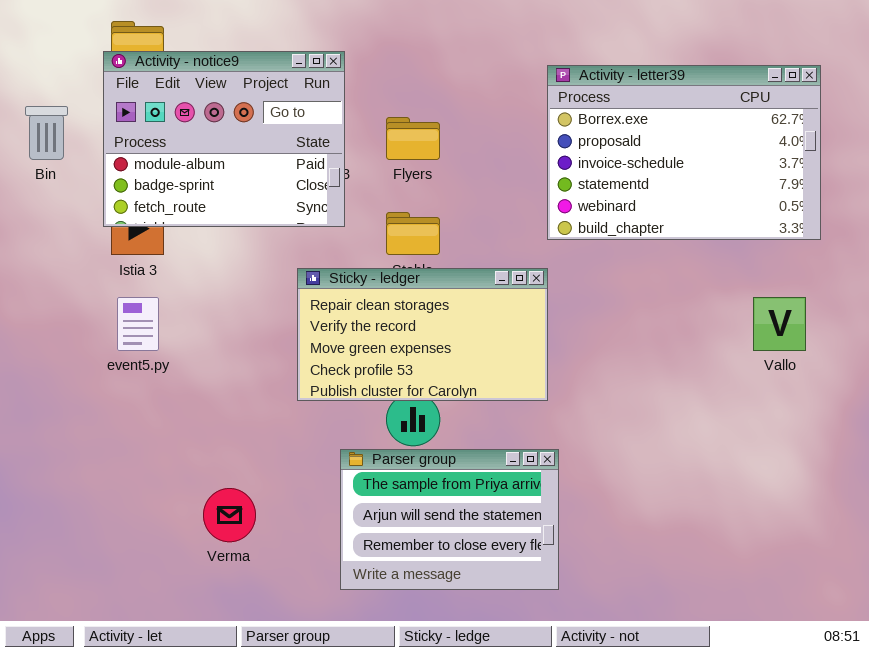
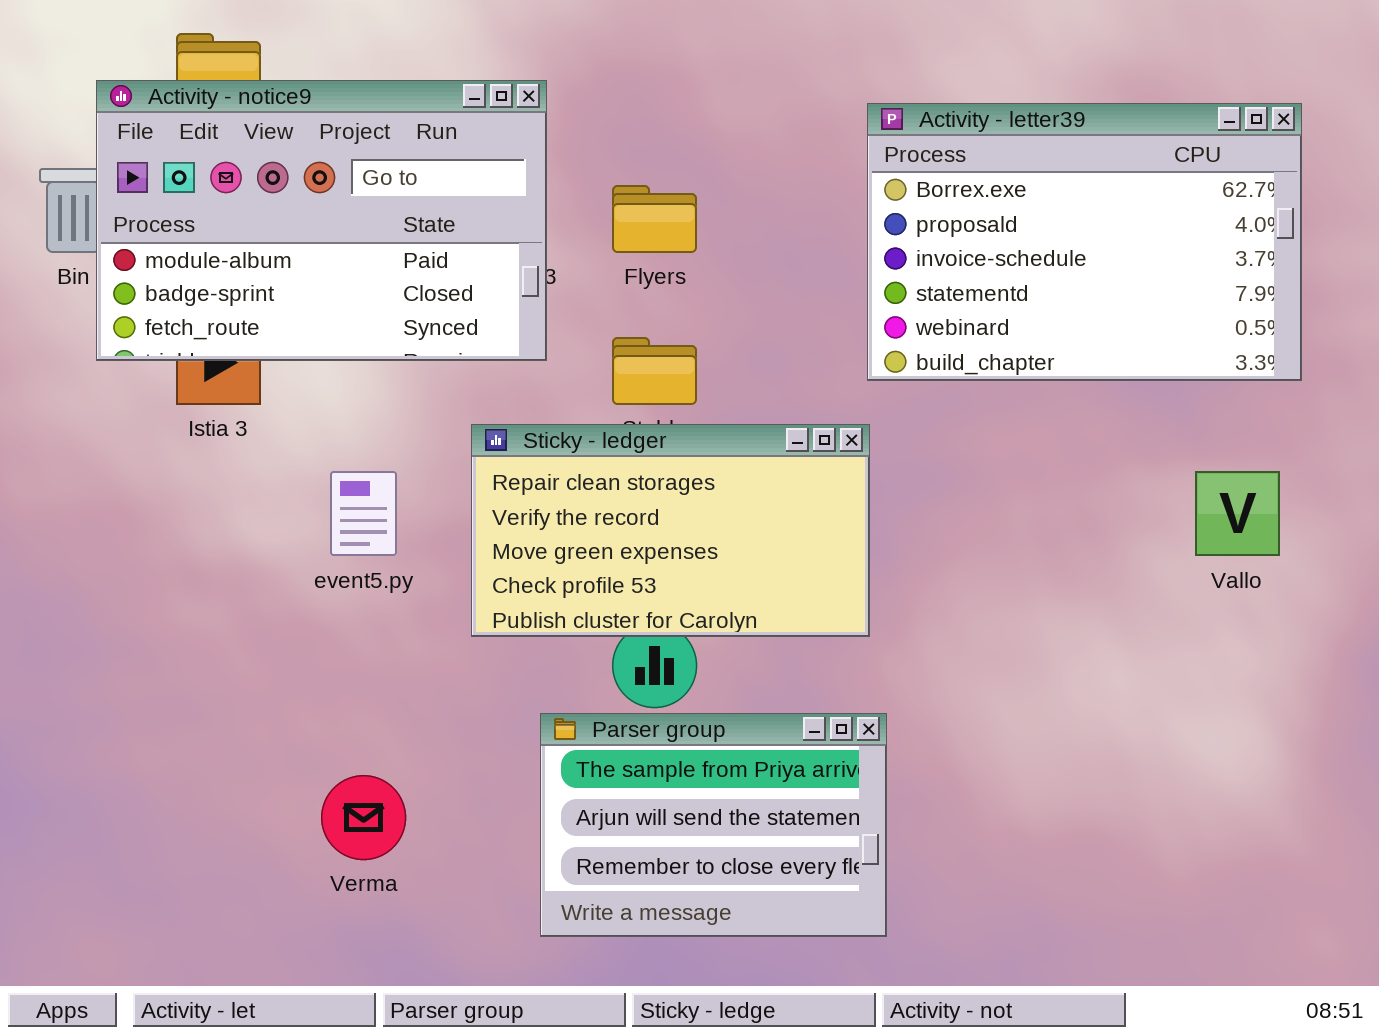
Activity - notice9: [103,51,345,227] -> [96,80,547,361], resized
event5.py: [117,297,159,351] -> [330,471,397,556], moved

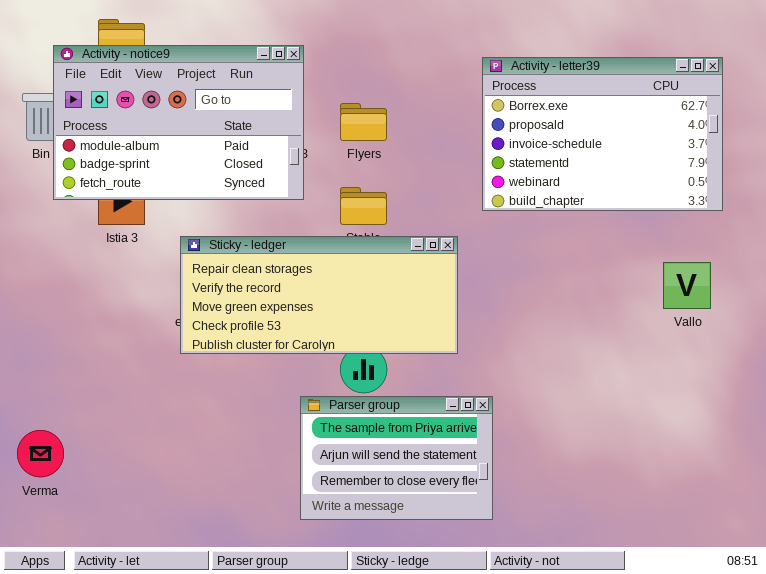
Sticky - ledger: [471,424,870,637] -> [180,236,458,354], moved, resized
Verma: [321,775,406,860] -> [17,430,64,477], moved

